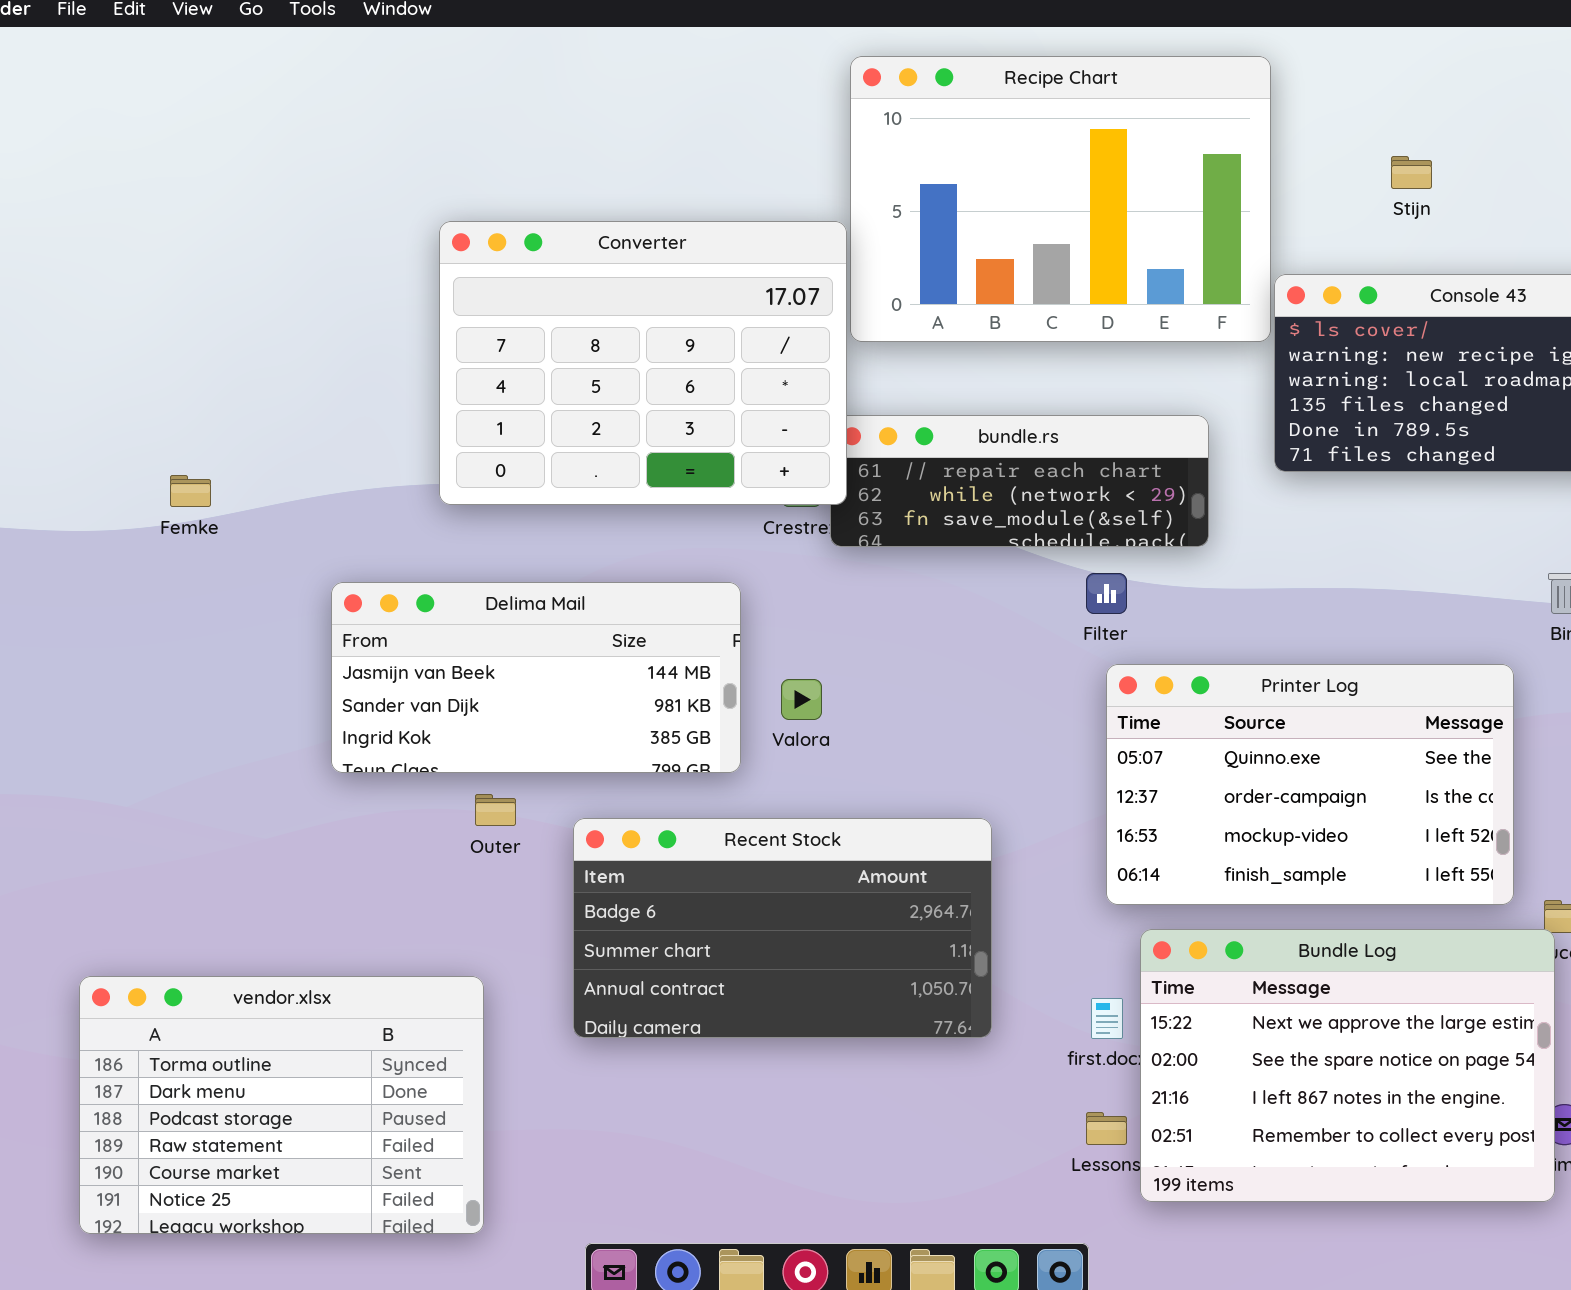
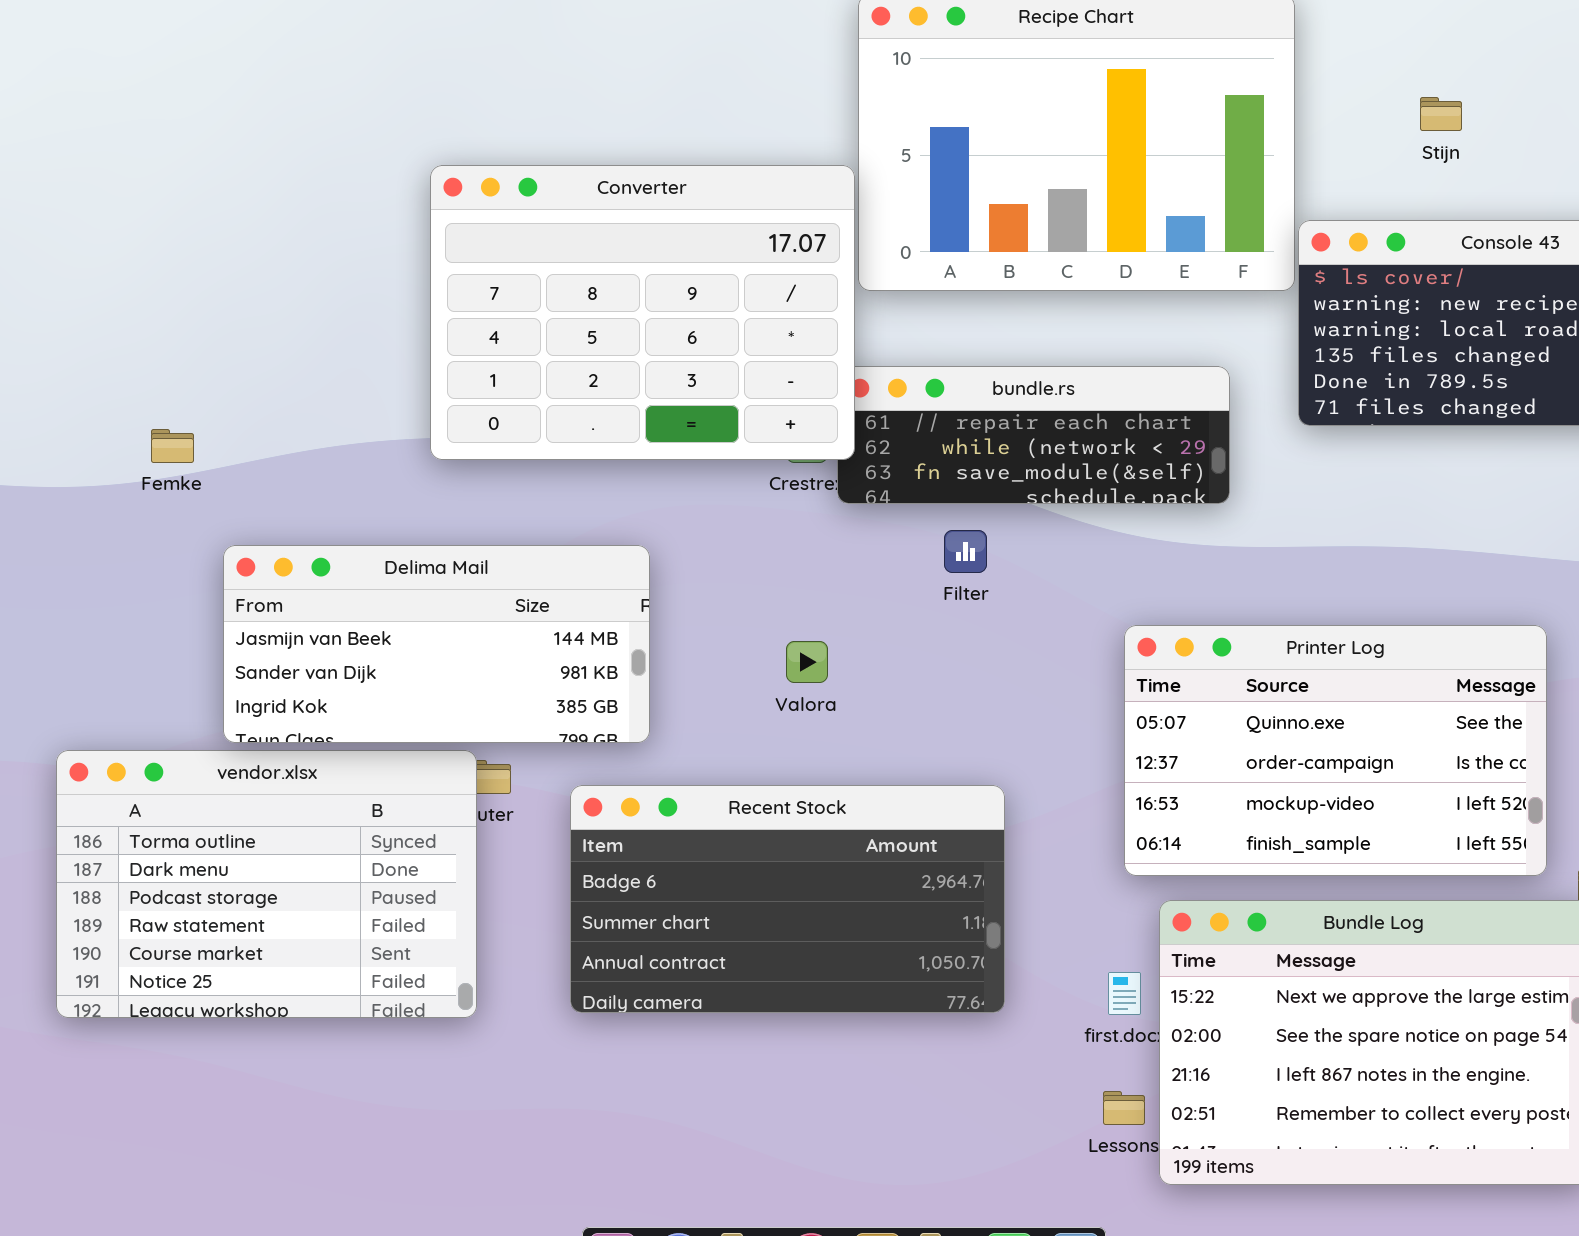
Filter: [1086,573,1127,614] -> [944,530,987,573], moved
Delima Mail: [331,582,741,773] -> [223,545,650,743], moved
vendor.xlsx: [79,976,484,1234] -> [56,750,477,1018], moved

